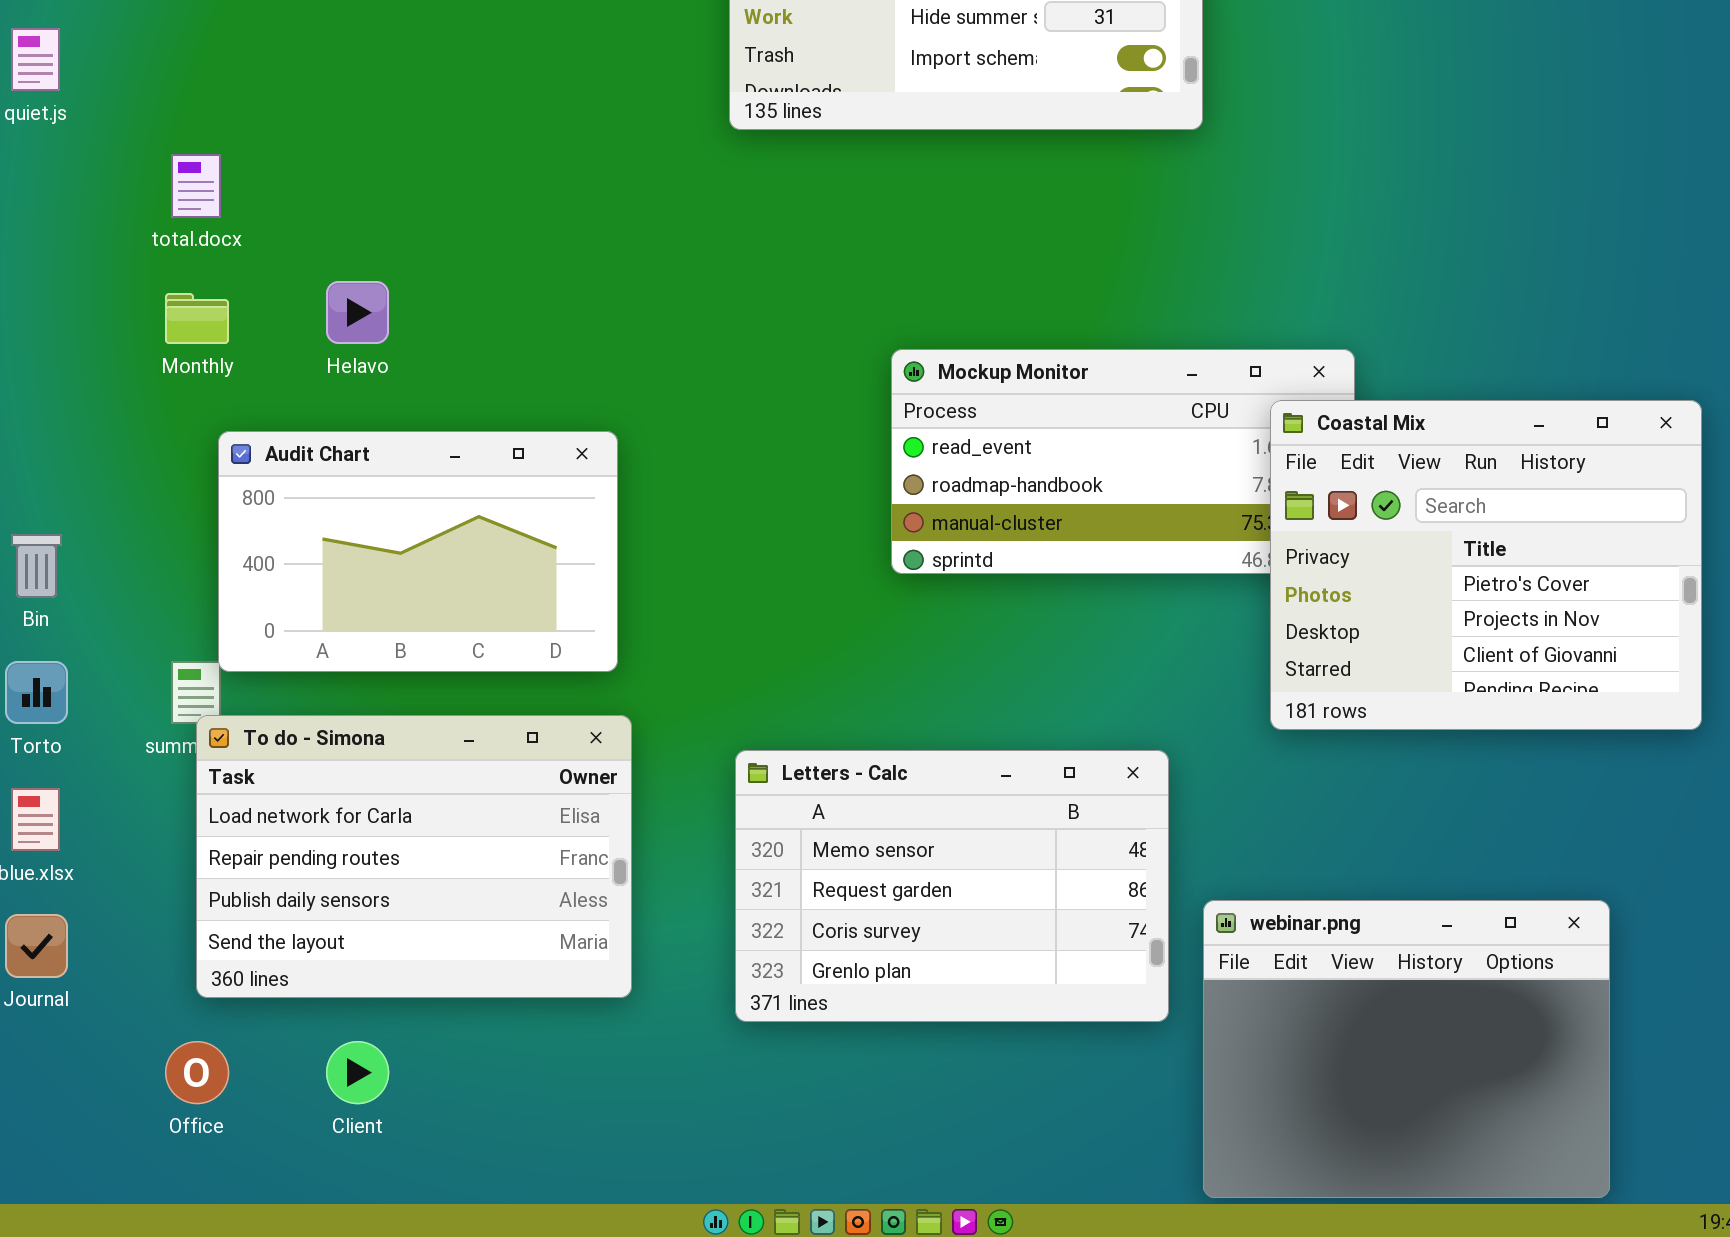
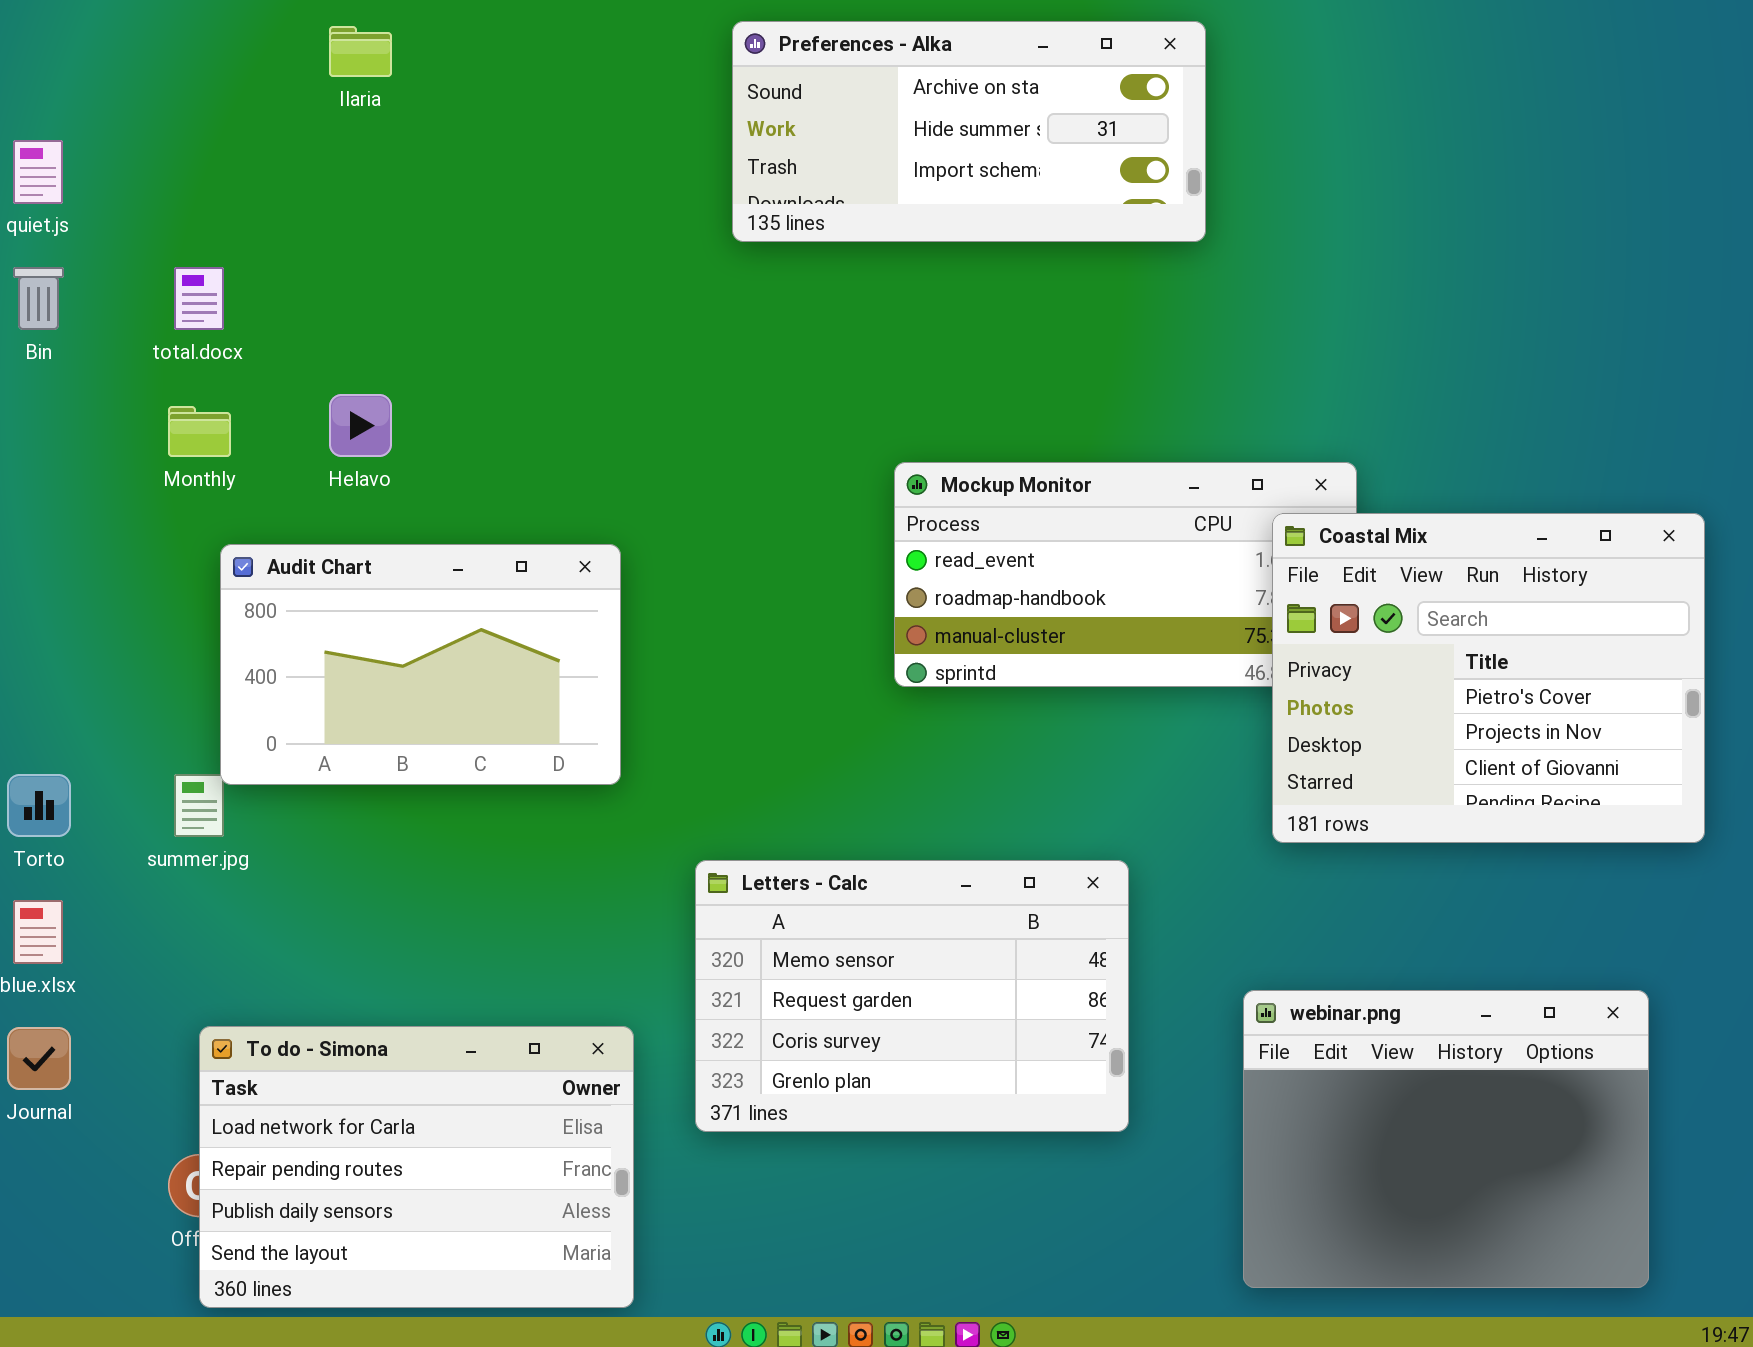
Bin: [11,534,62,598] -> [13,267,64,330], moved
To do - Simona: [196,715,632,998] -> [199,1026,634,1308], moved
Letters - Calc: [735,750,1169,1022] -> [695,860,1129,1132], moved
webinar.png: [1203,900,1610,1198] -> [1243,990,1649,1288], moved

